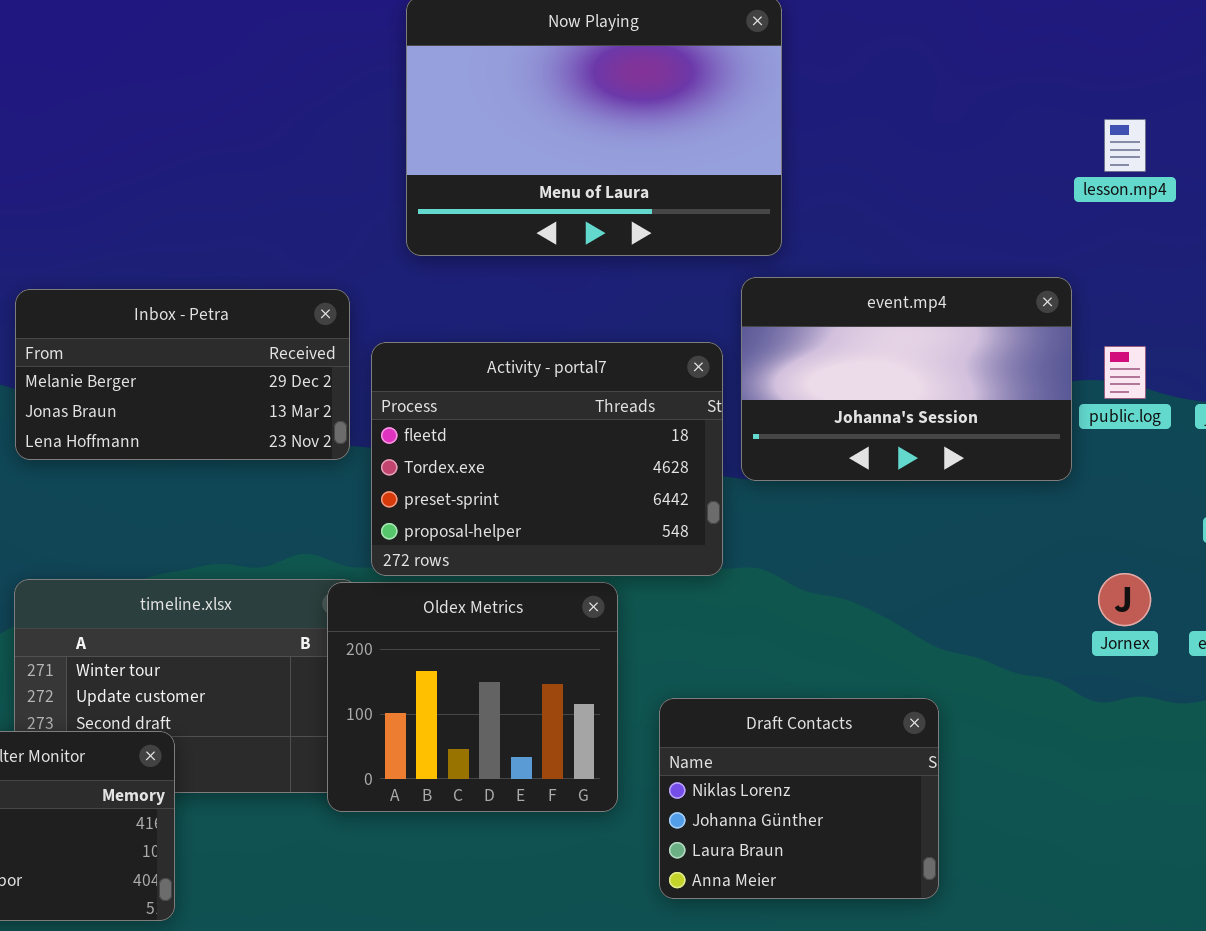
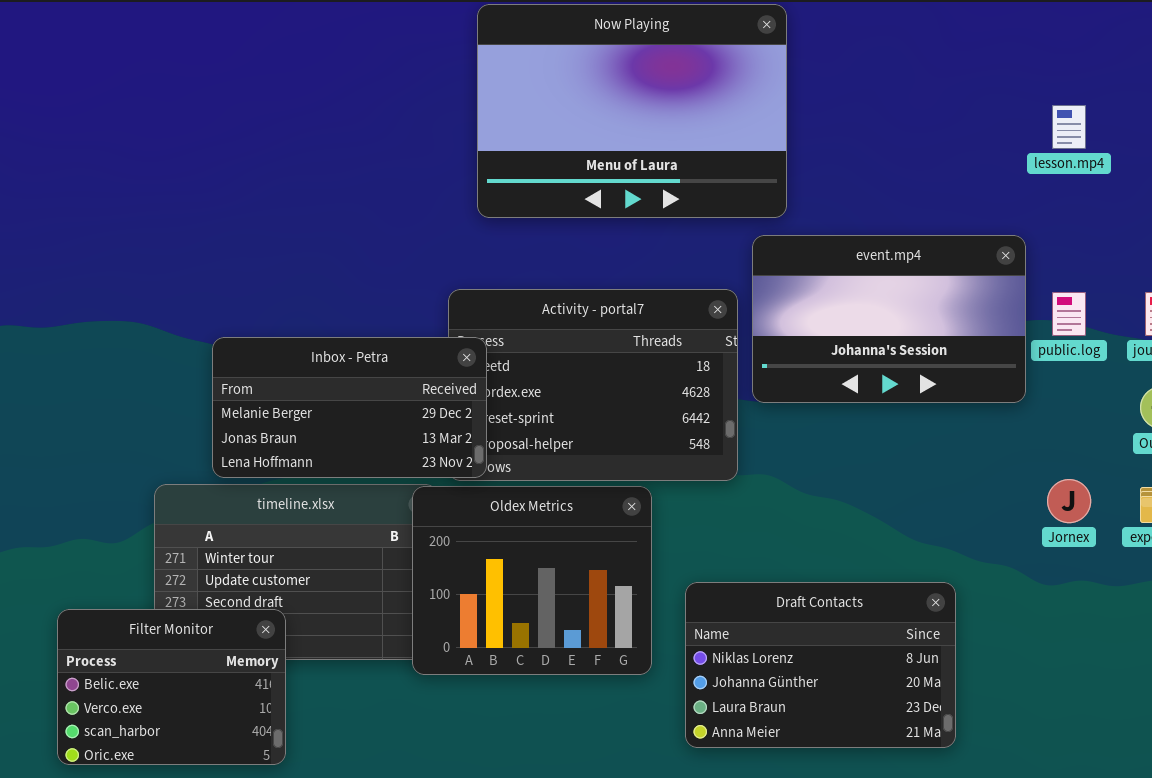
Inbox - Petra: [15,289,350,460] -> [212,337,487,478], moved
Draft Contacts: [659,698,939,899] -> [685,582,956,748], resized

